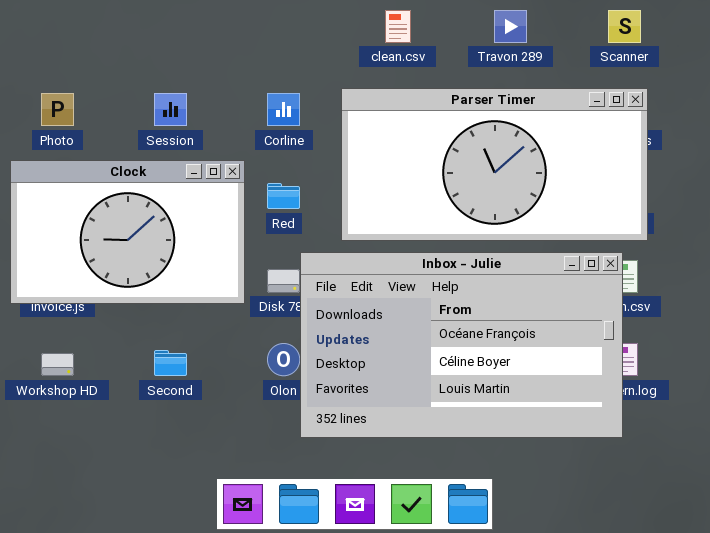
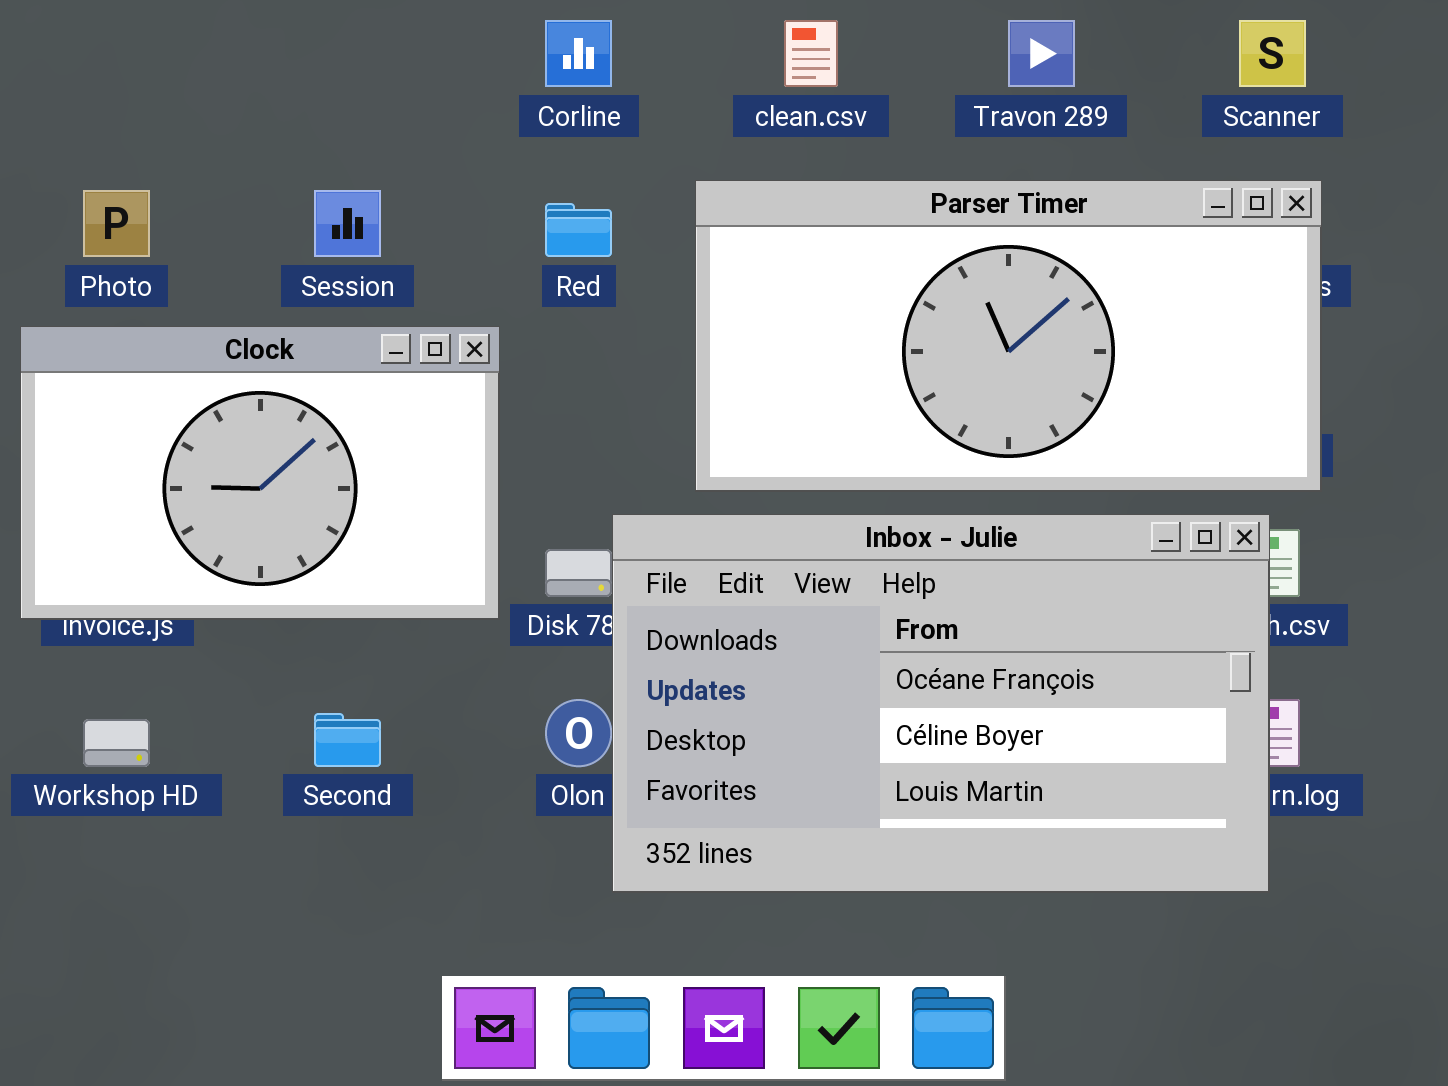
Corline: [267,93,300,126] -> [545,20,612,87], moved
Red: [267,183,300,209] -> [545,203,612,257], moved

